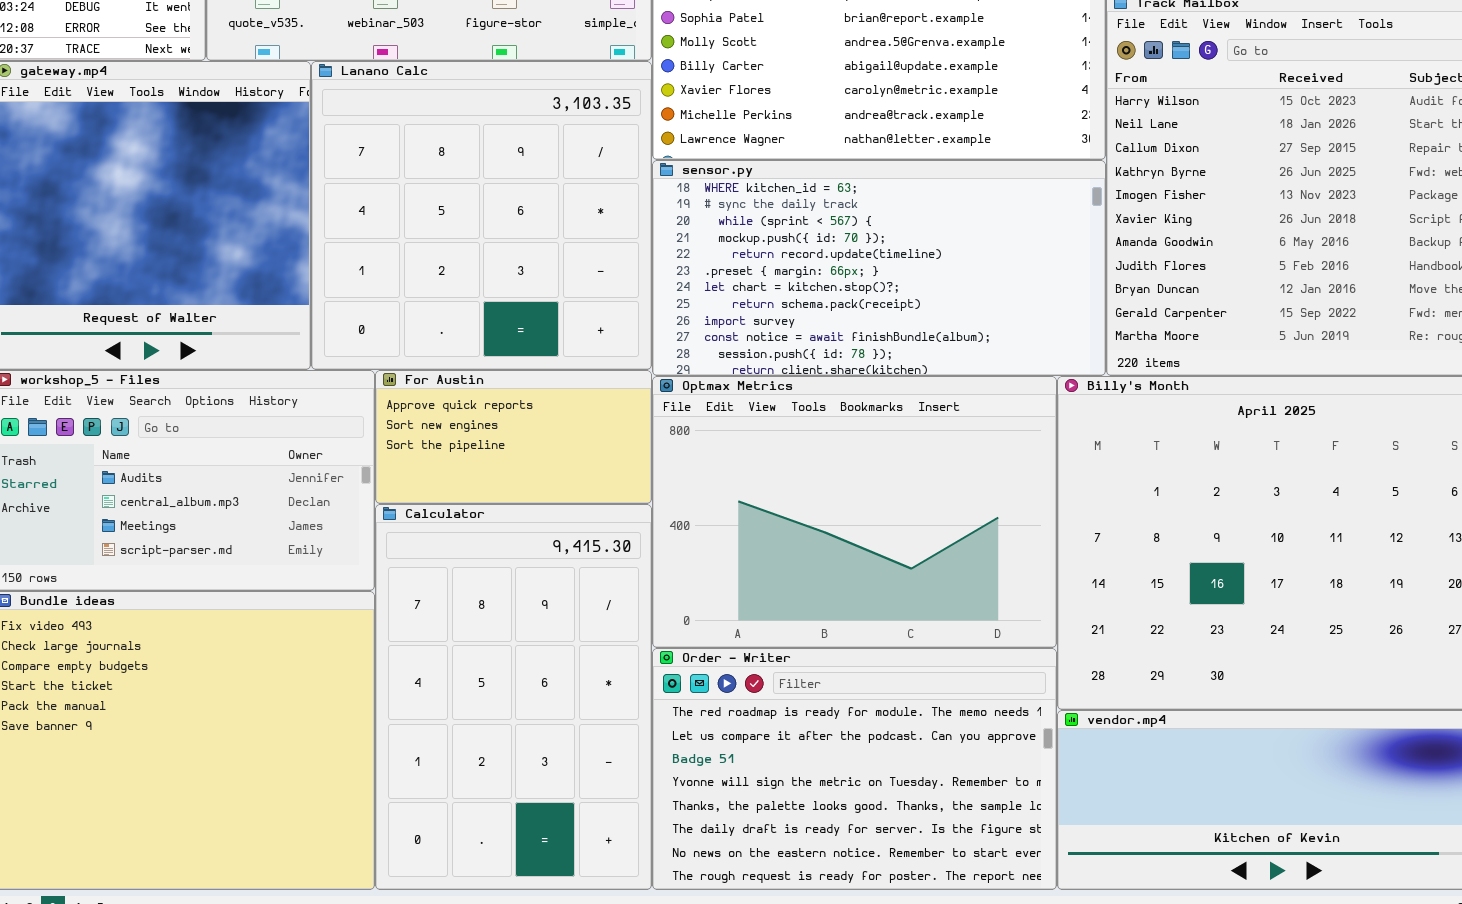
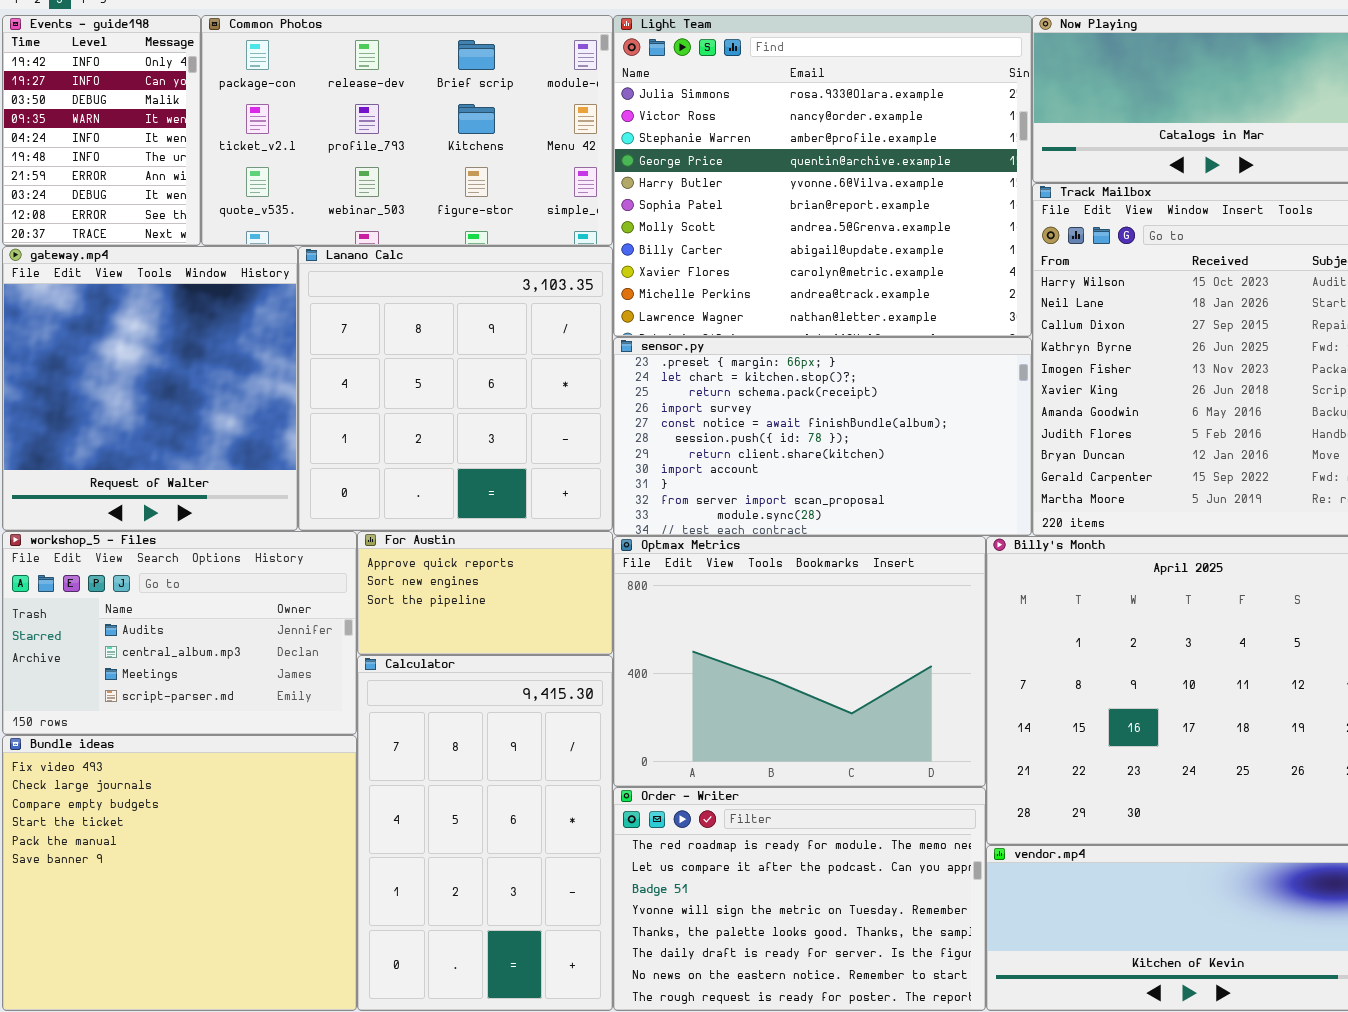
sensor.py: [652,160,1106,376] -> [613,337,1032,536], scrolled down 5 rows

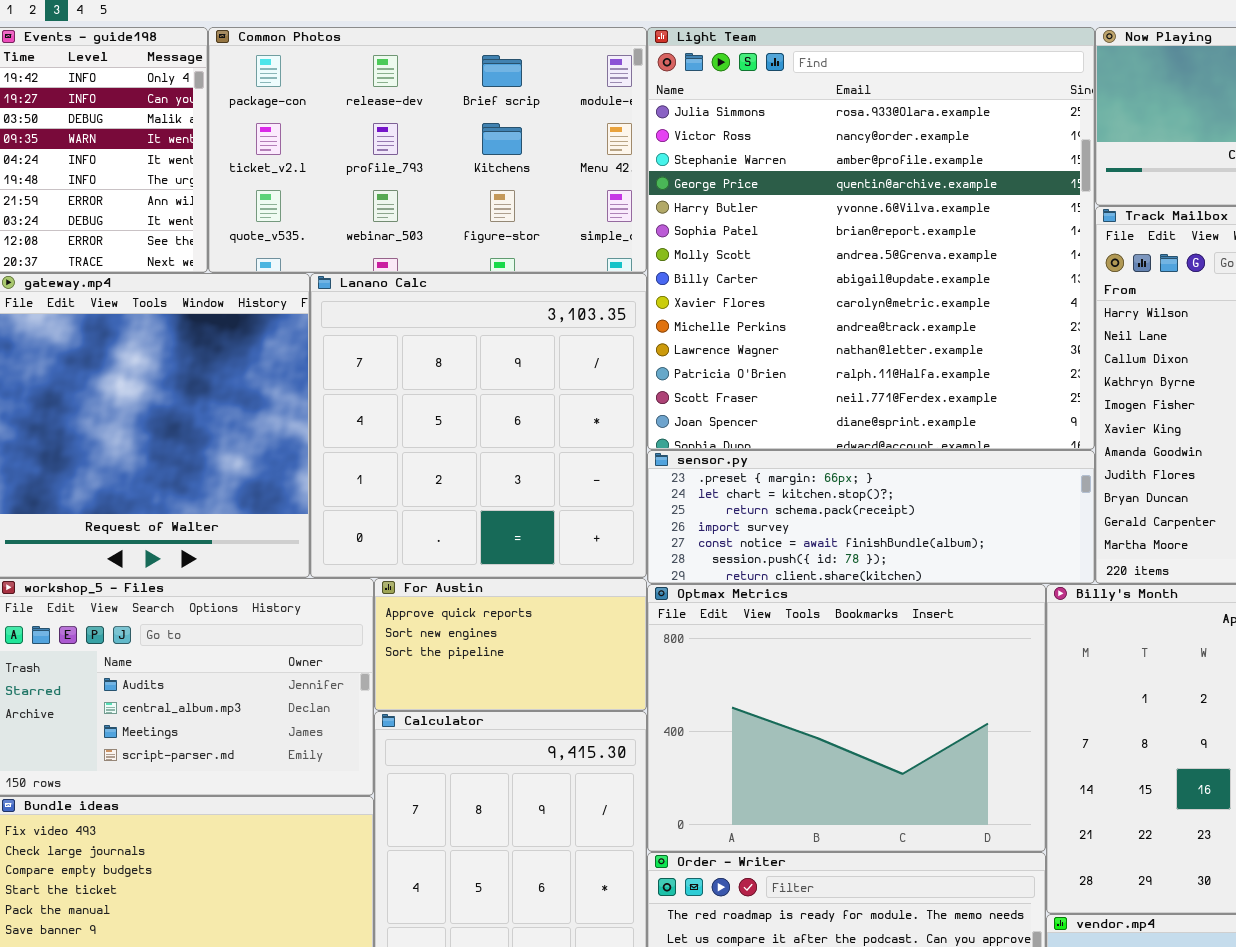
Light Team: [613,15,1032,337] -> [647,27,1095,450], resized
sensor.py: [613,337,1032,536] -> [647,450,1095,584], resized

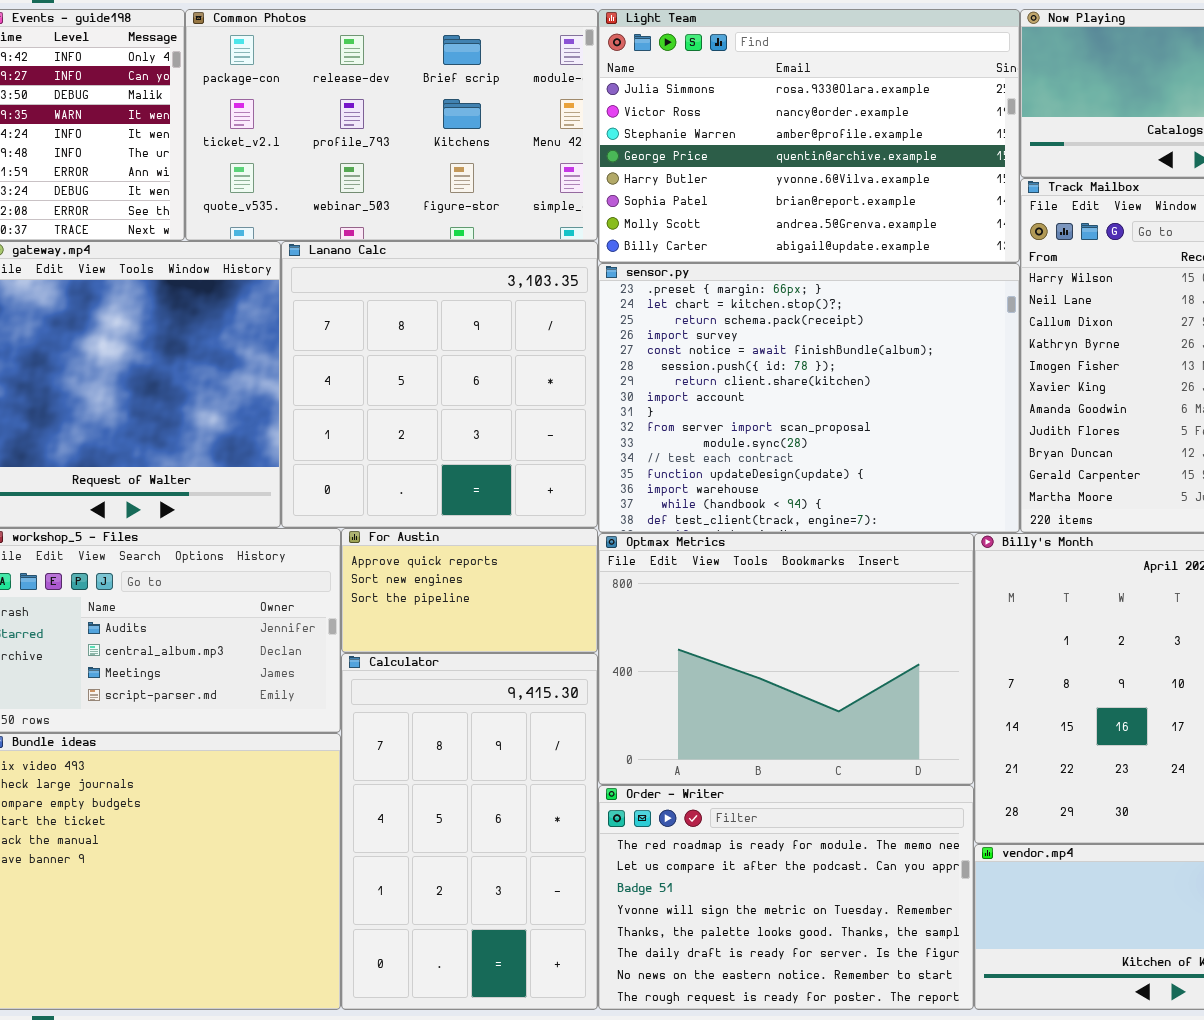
Light Team: [647,27,1095,450] -> [598,9,1020,263], resized
sensor.py: [647,450,1095,584] -> [598,263,1020,533], resized

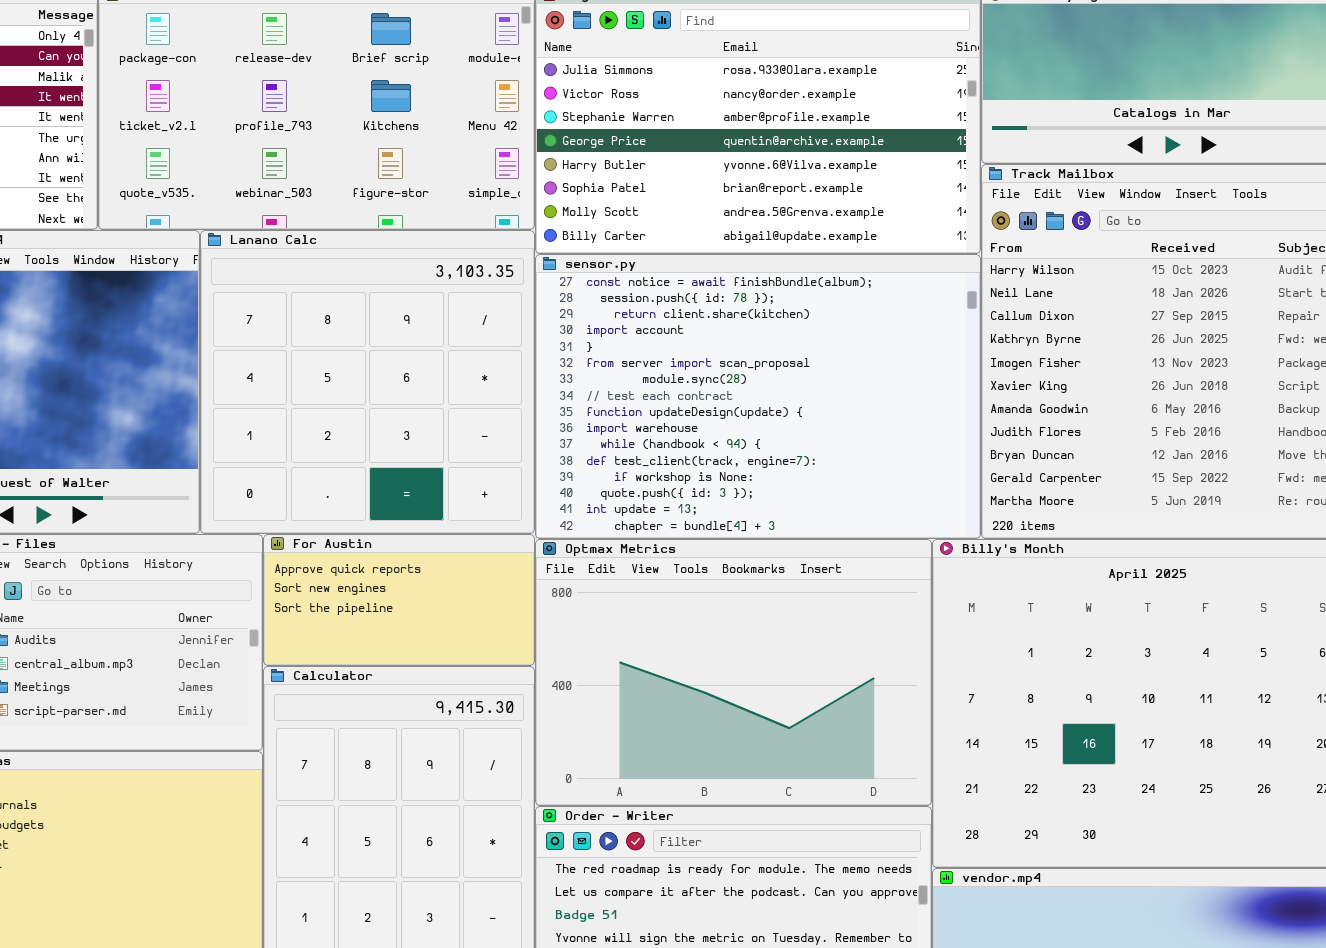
sensor.py: [598,263,1020,533] -> [535,254,981,539], scrolled down 4 rows

